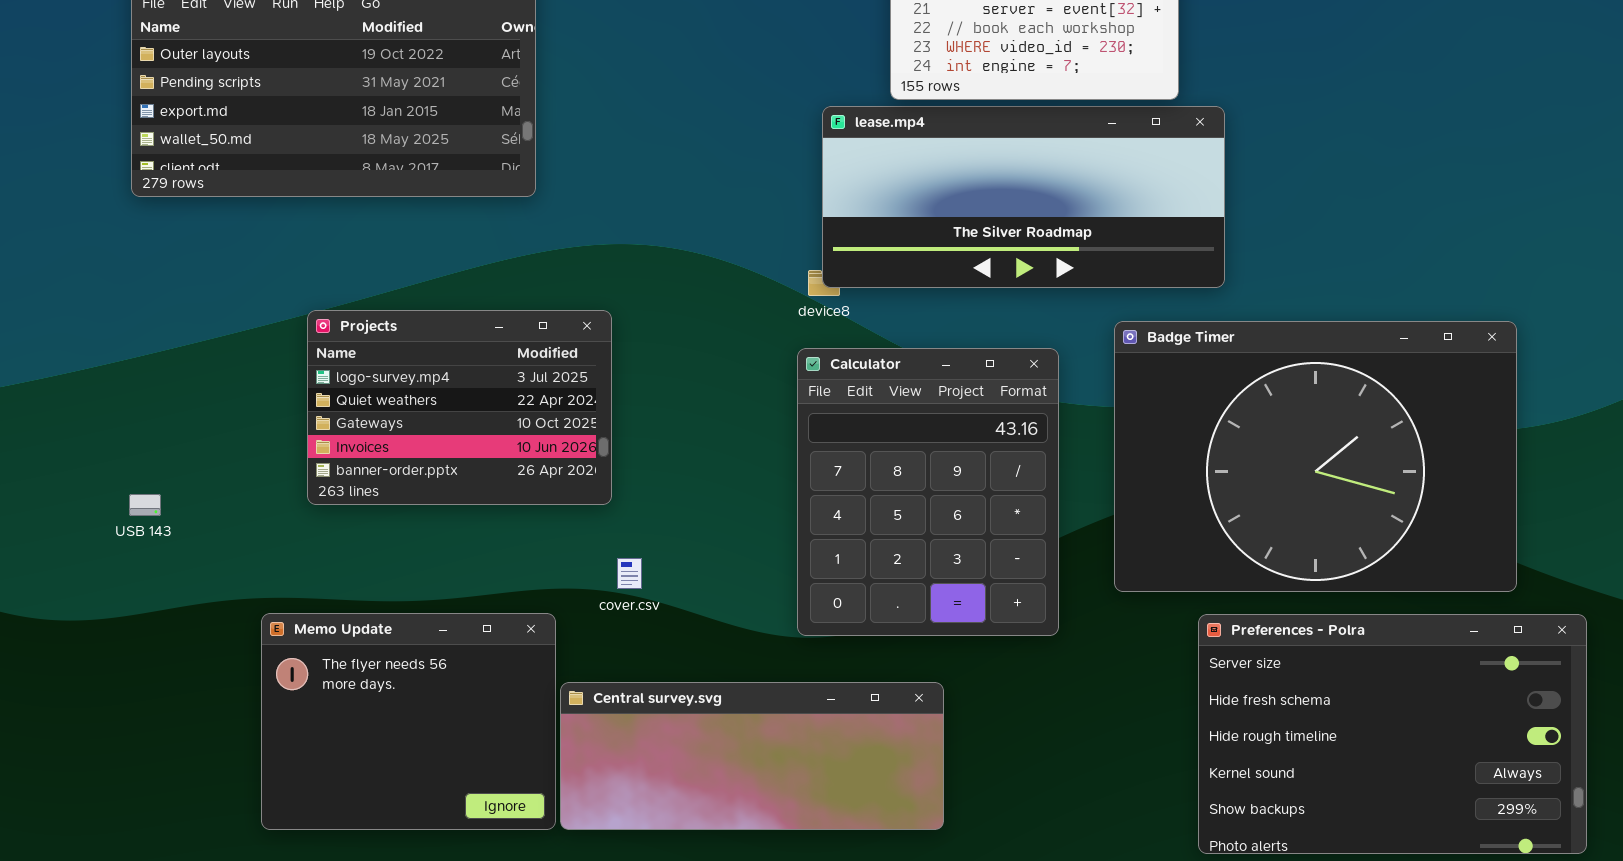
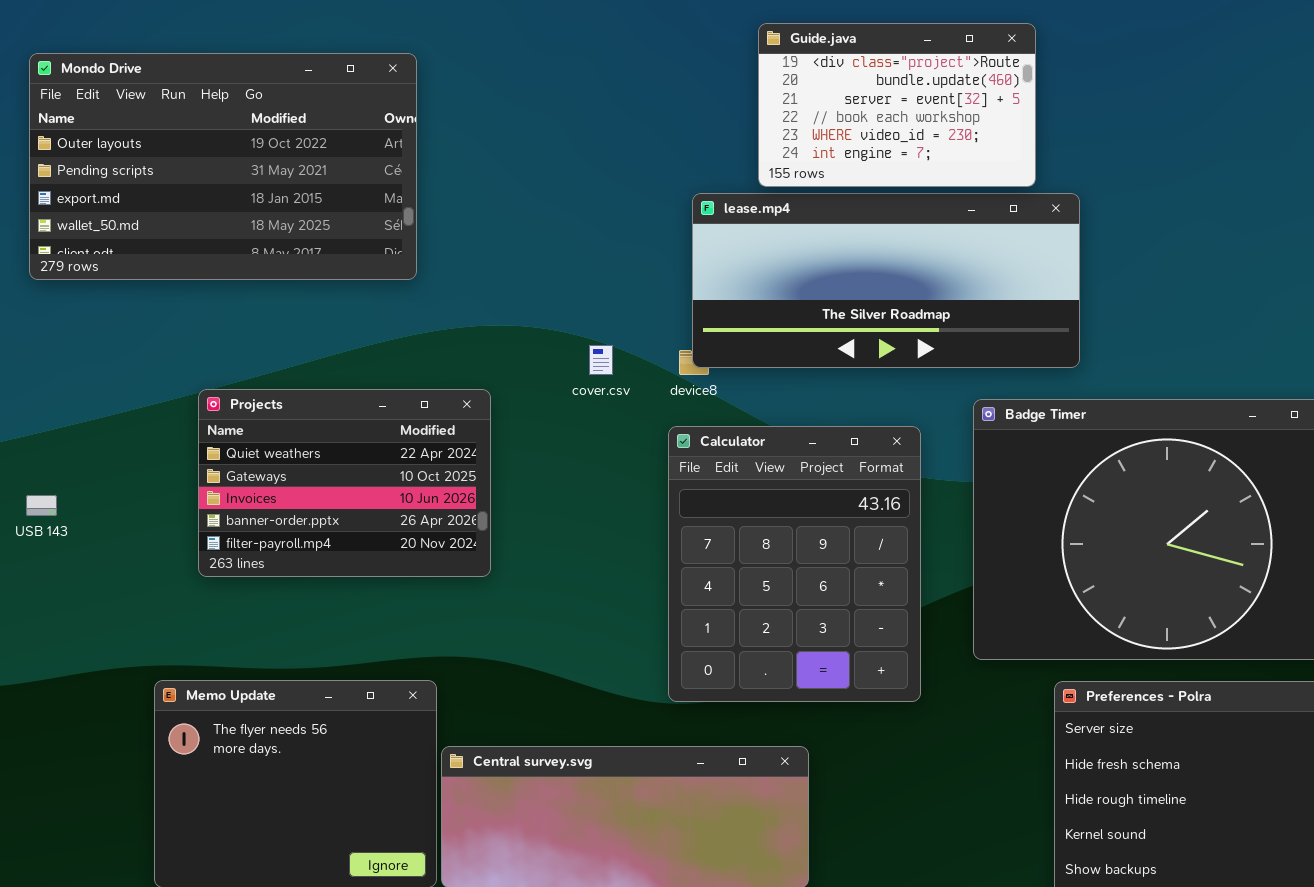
Projects: [307,310,612,505] -> [198,389,491,577], scrolled down 1 row
USB 143: [129,494,161,516] -> [26,495,57,516], moved
cover.csv: [617,558,642,589] -> [589,345,613,375], moved

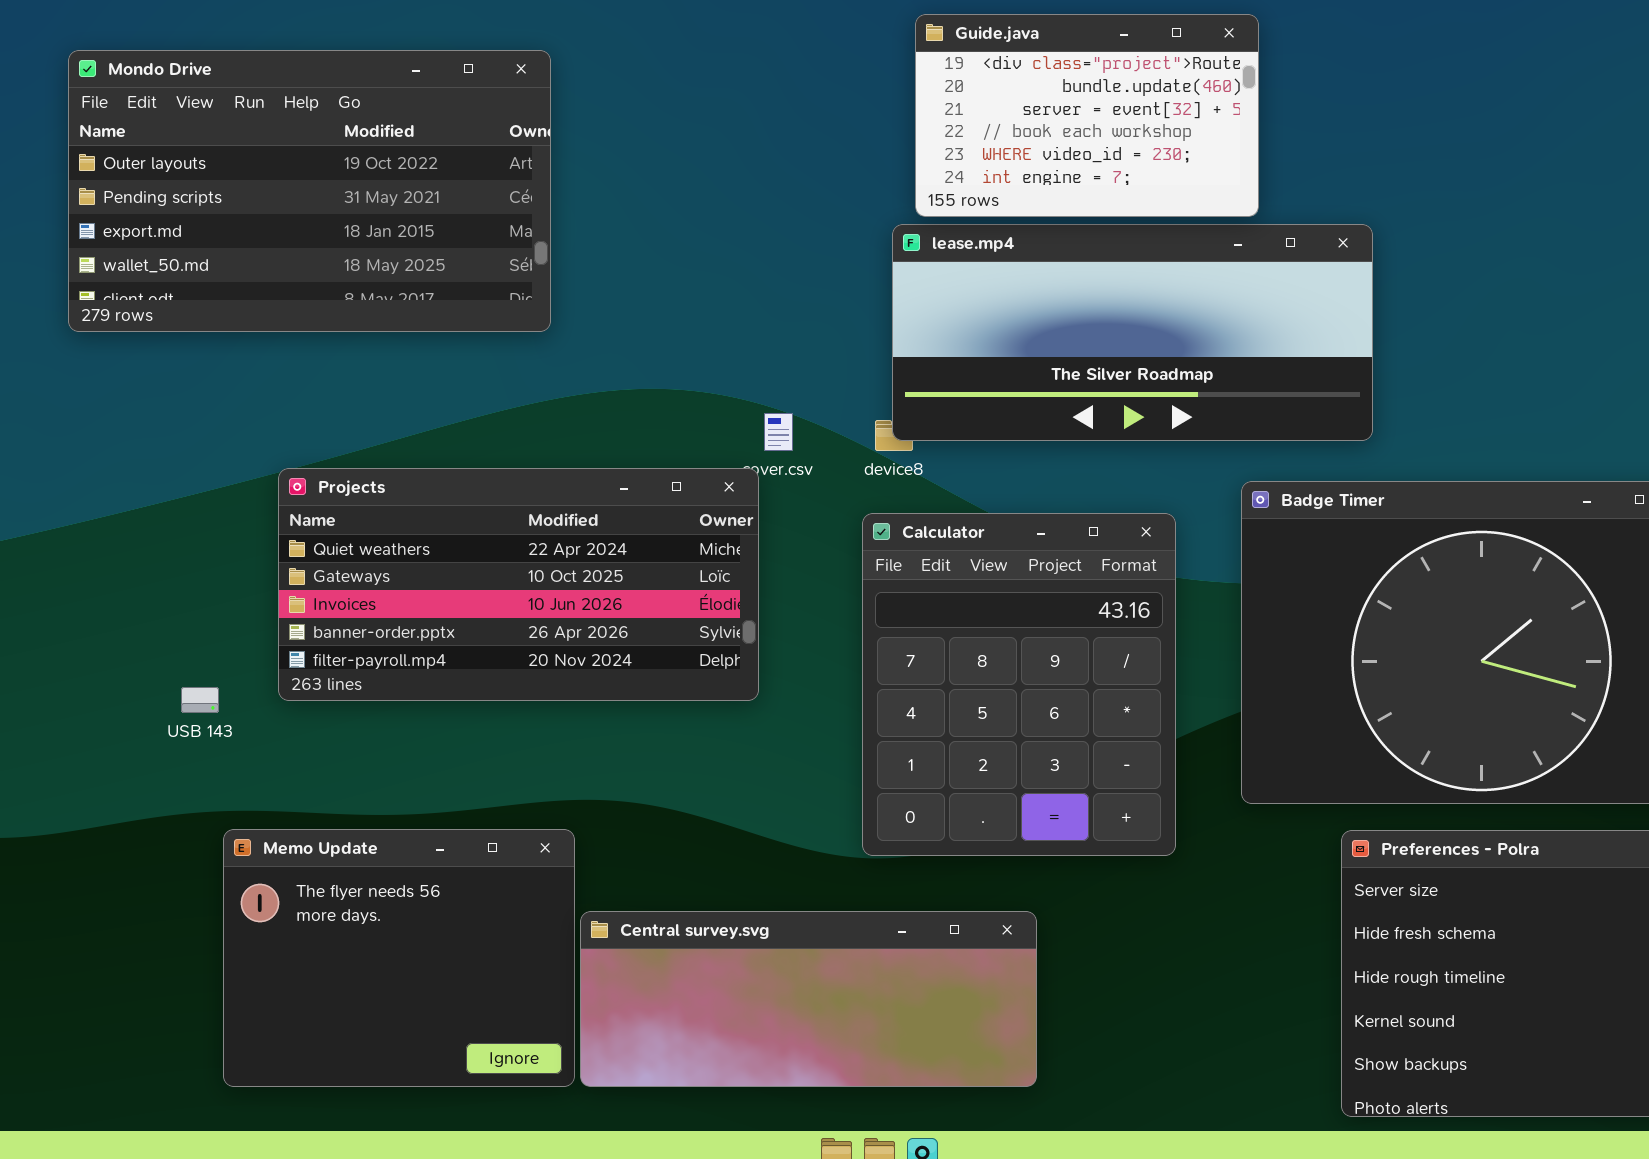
Guide.java: [758,23,1036,187] -> [915,14,1259,217], moved
Projects: [198,389,491,577] -> [278,468,759,701], resized
USB 143: [26,495,57,516] -> [181,687,219,713], moved

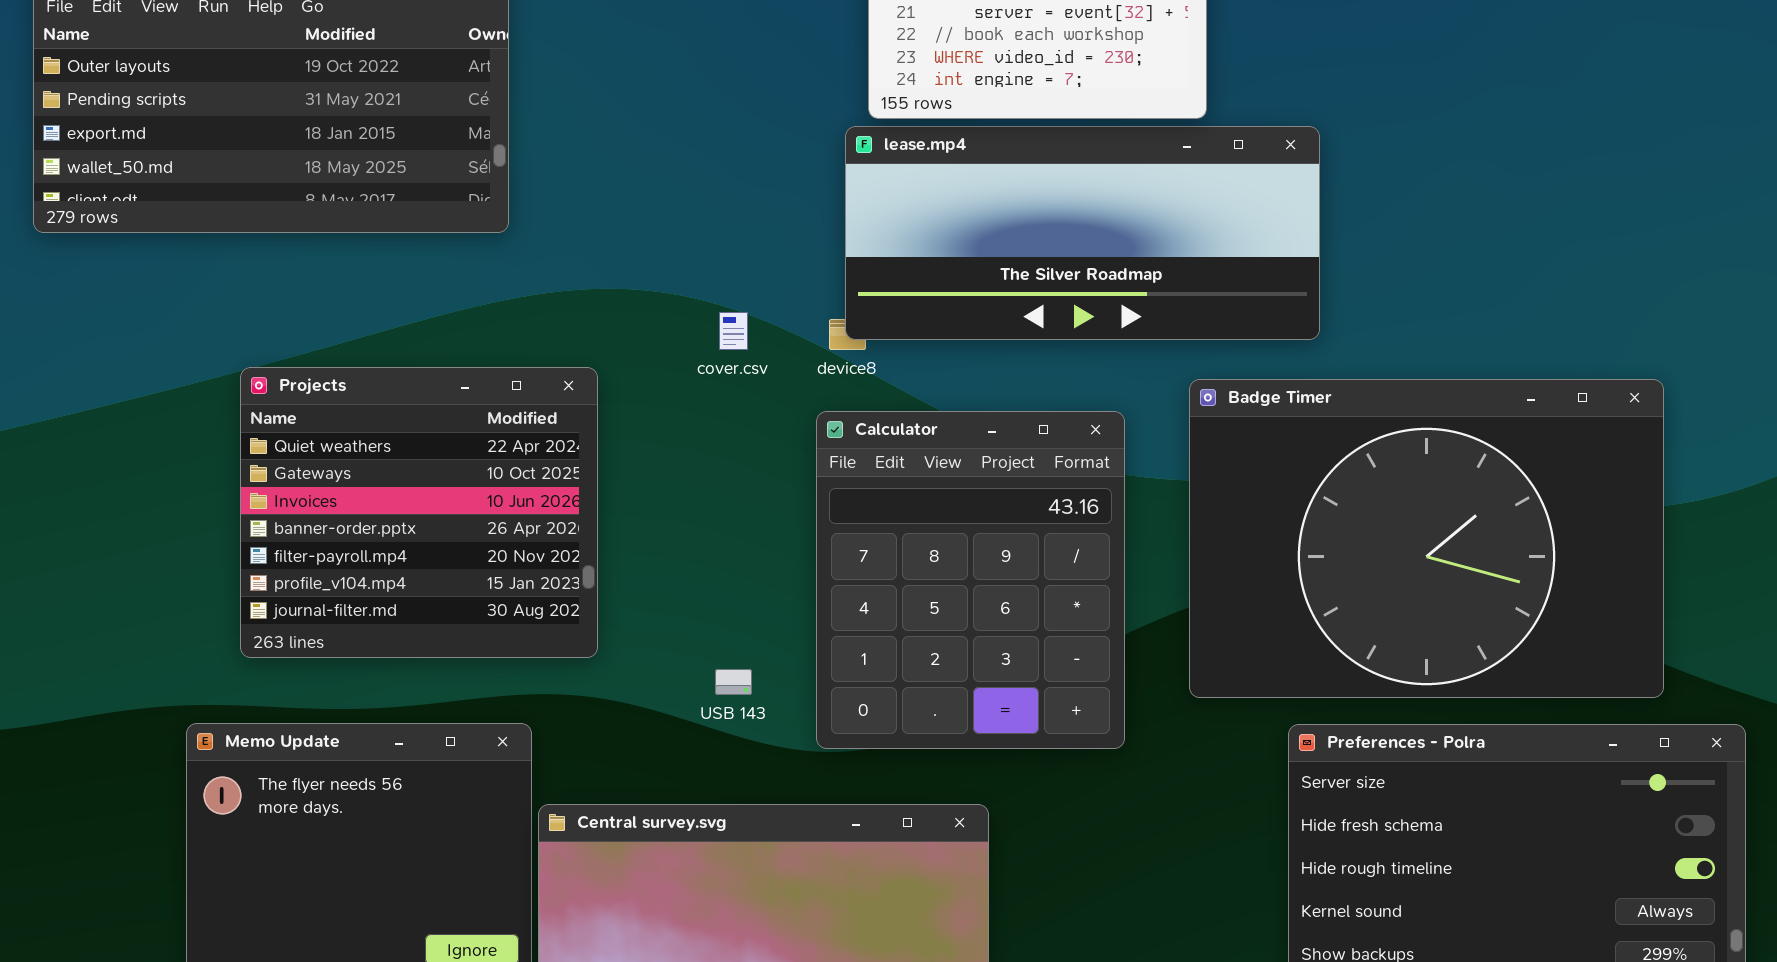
Projects: [278,468,759,701] -> [240,367,598,658], resized
USB 143: [181,687,219,713] -> [715,669,752,695], moved

